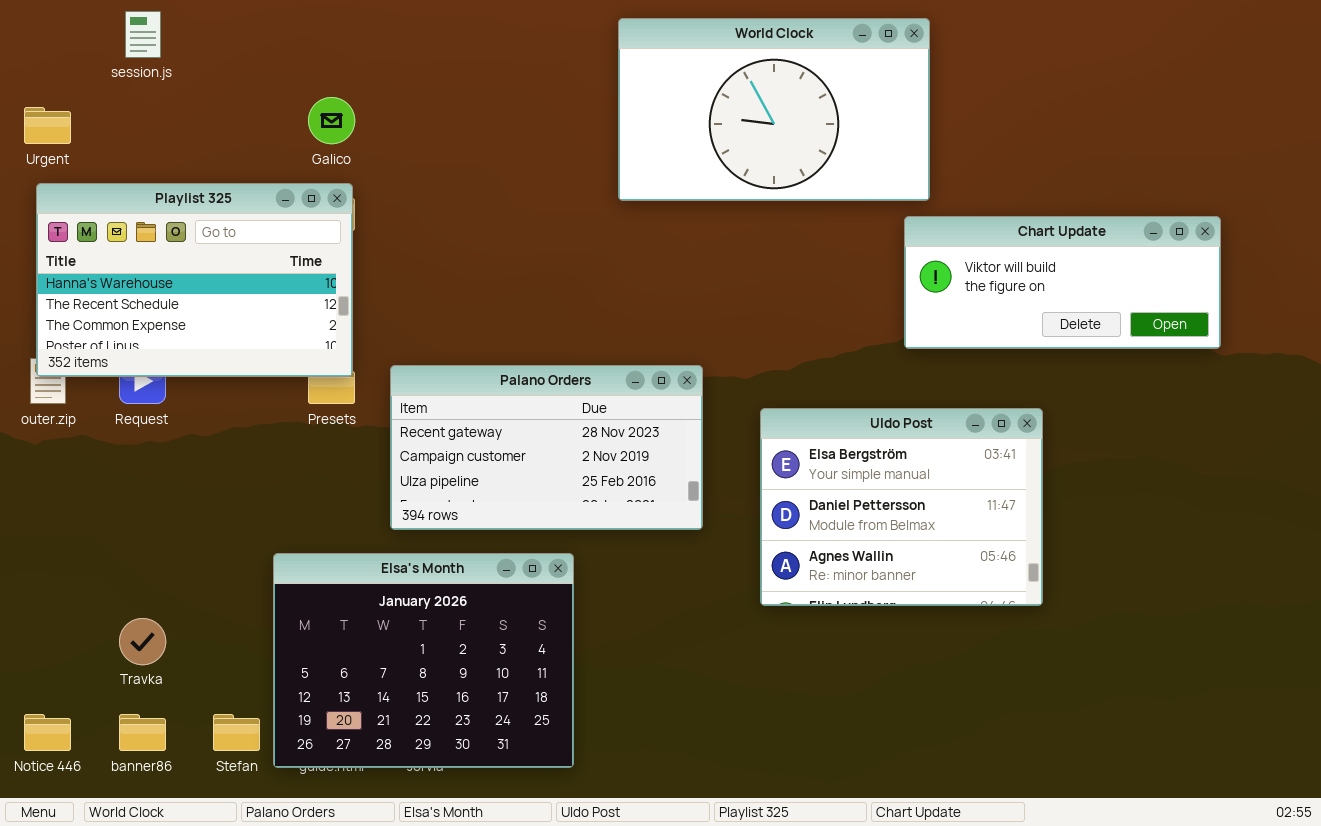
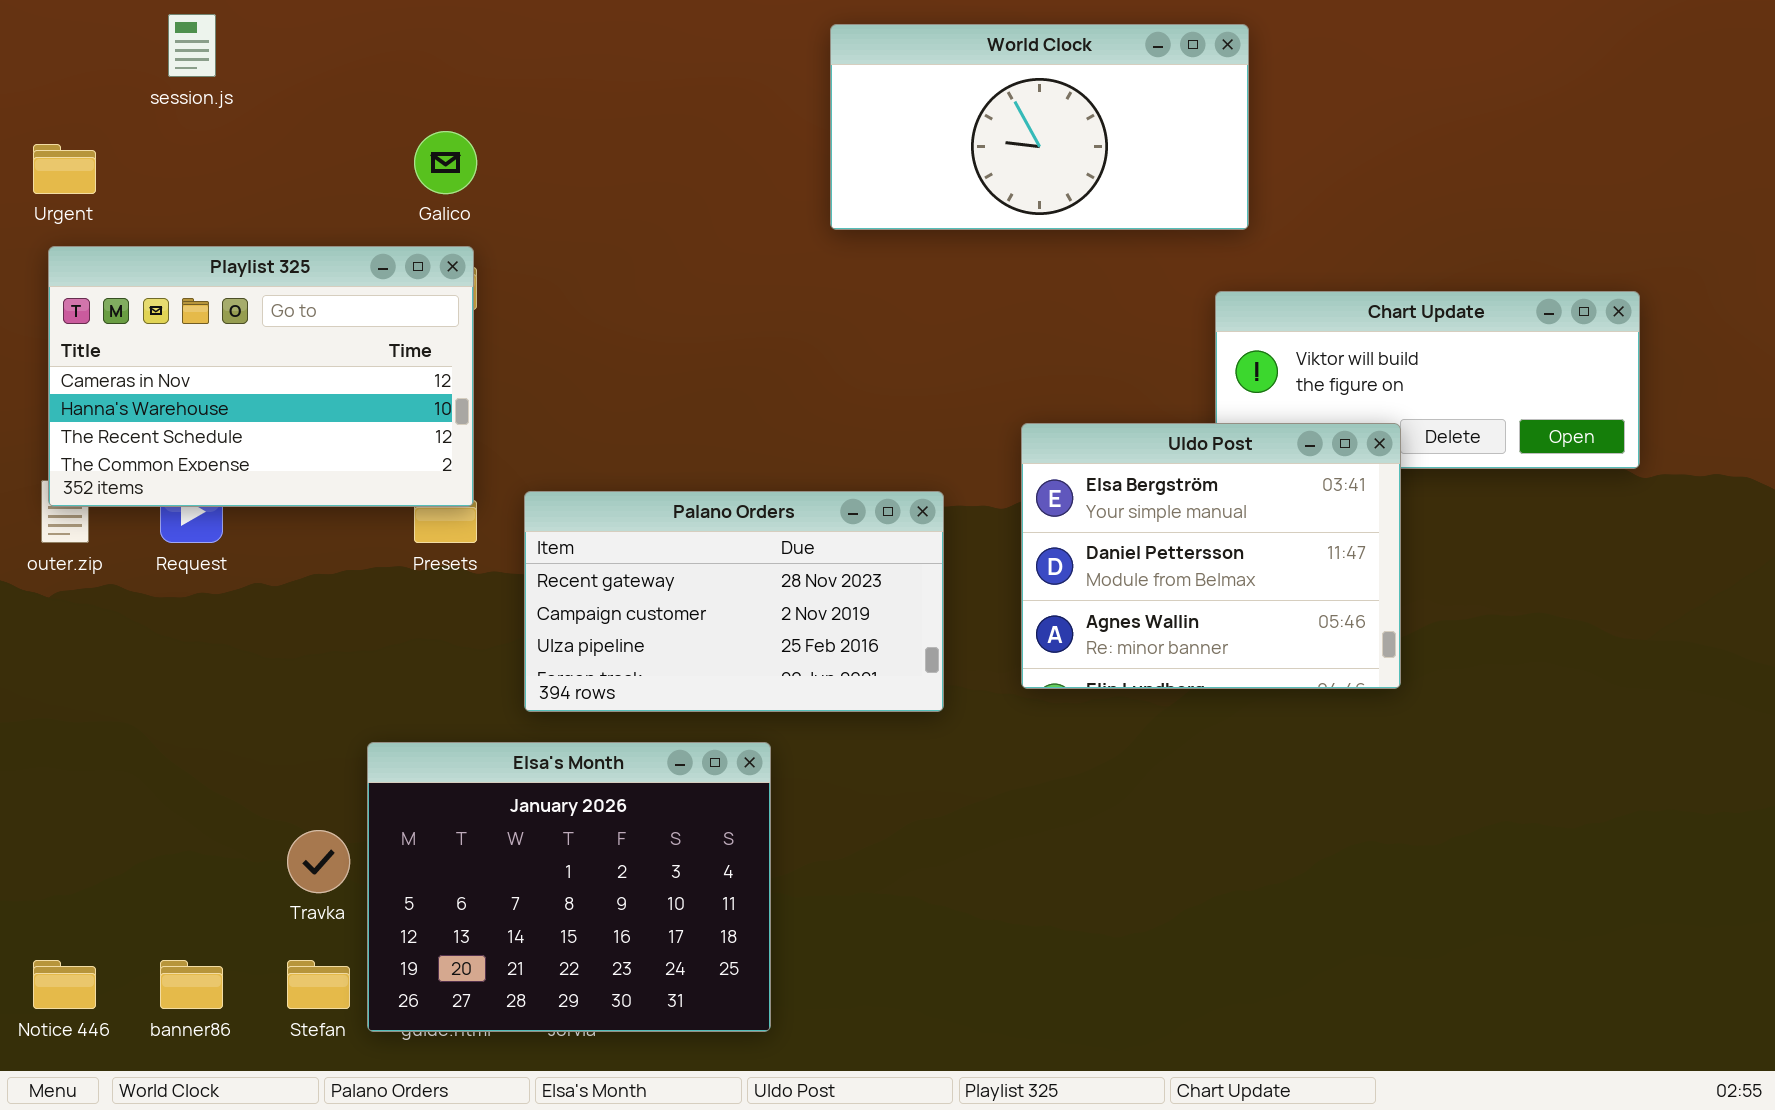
World Clock: [618,18,930,201] -> [830,24,1249,230], resized
Playlist 325: [36,183,353,377] -> [48,246,474,507], scrolled up 1 row
Uldo Post: [760,408,1043,606] -> [1021,423,1401,689], moved
Travka: [119,618,166,665] -> [287,830,350,893], moved

